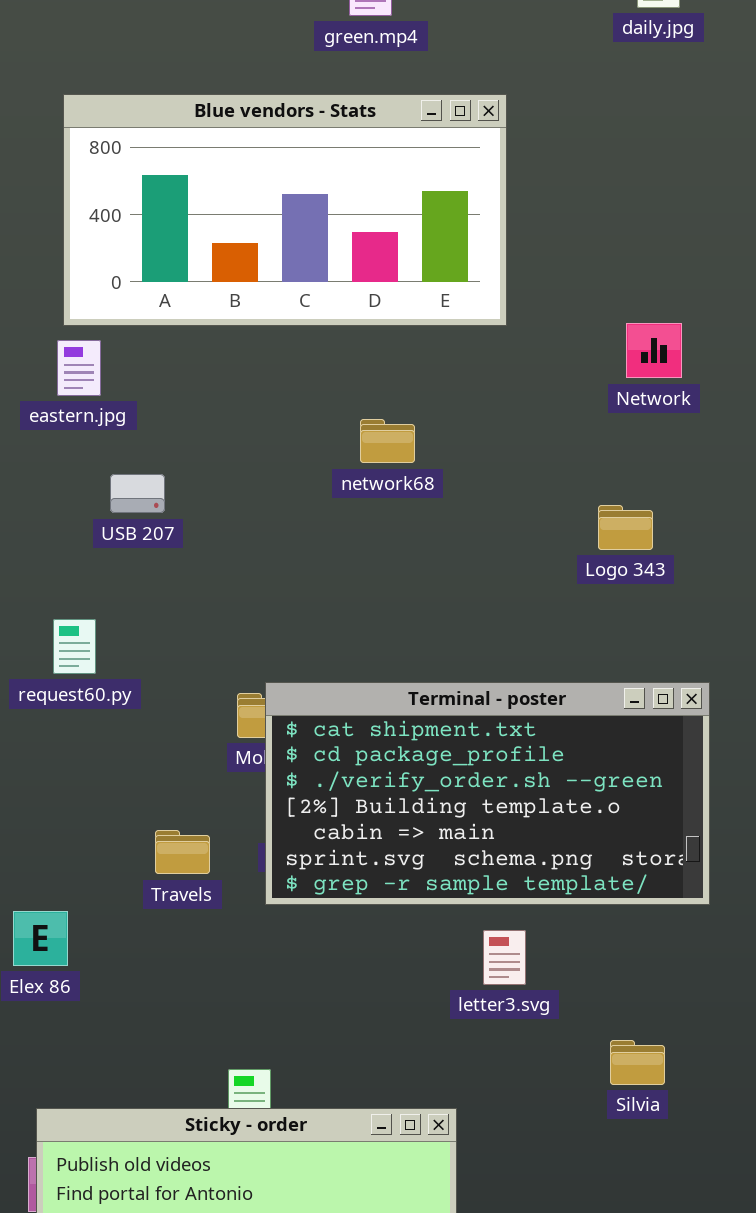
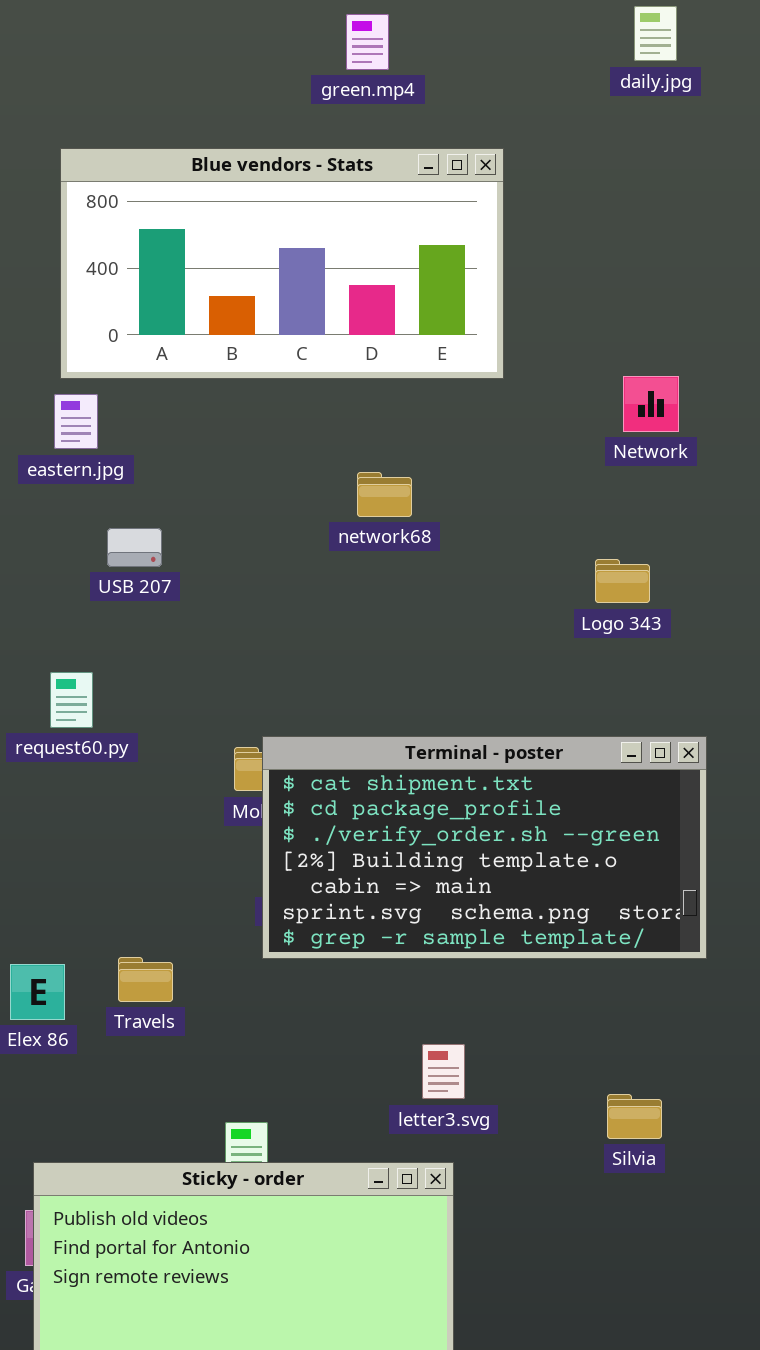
Travels: [155,830,210,874] -> [118,957,173,1002], moved
letter3.svg: [483,930,526,985] -> [422,1044,465,1099], moved

